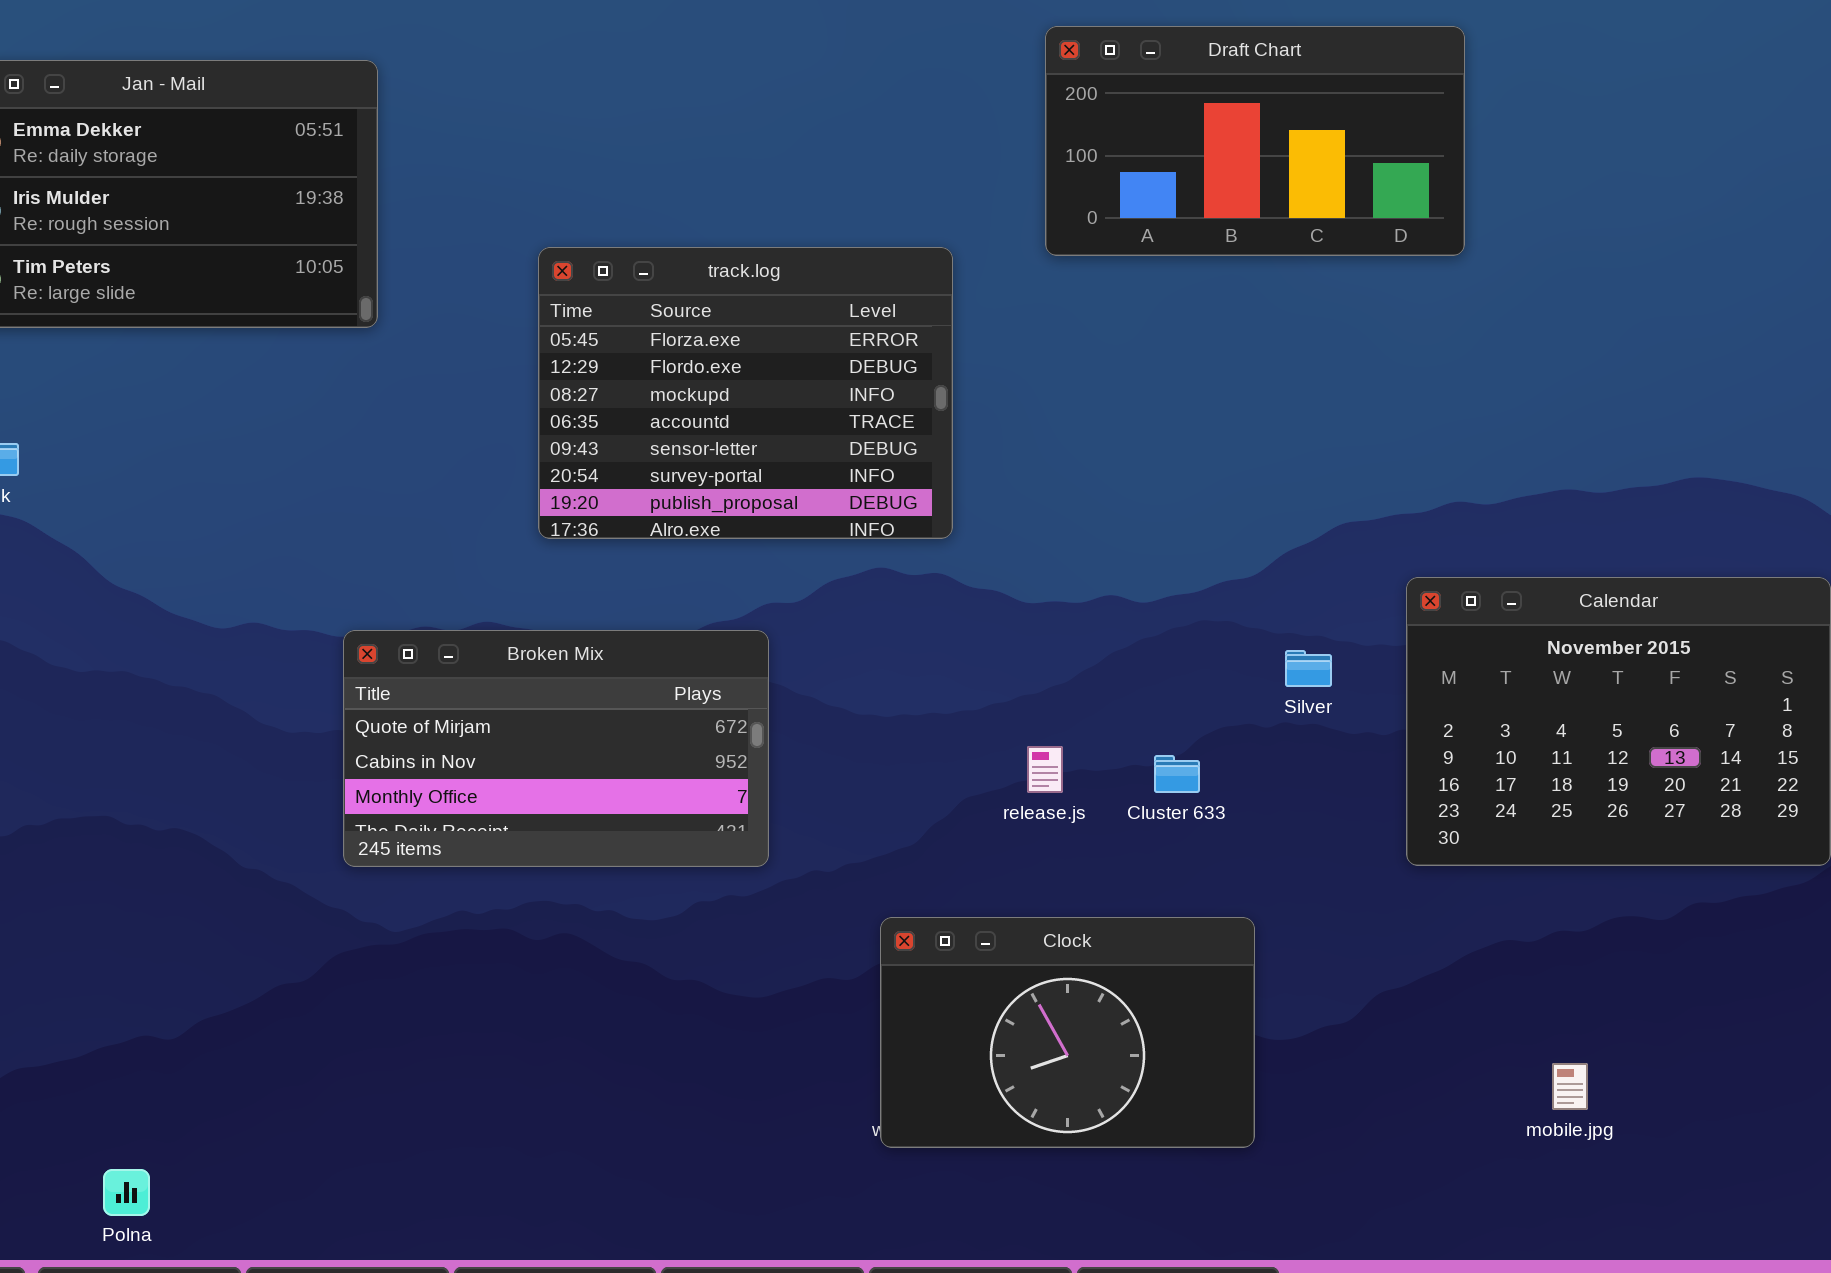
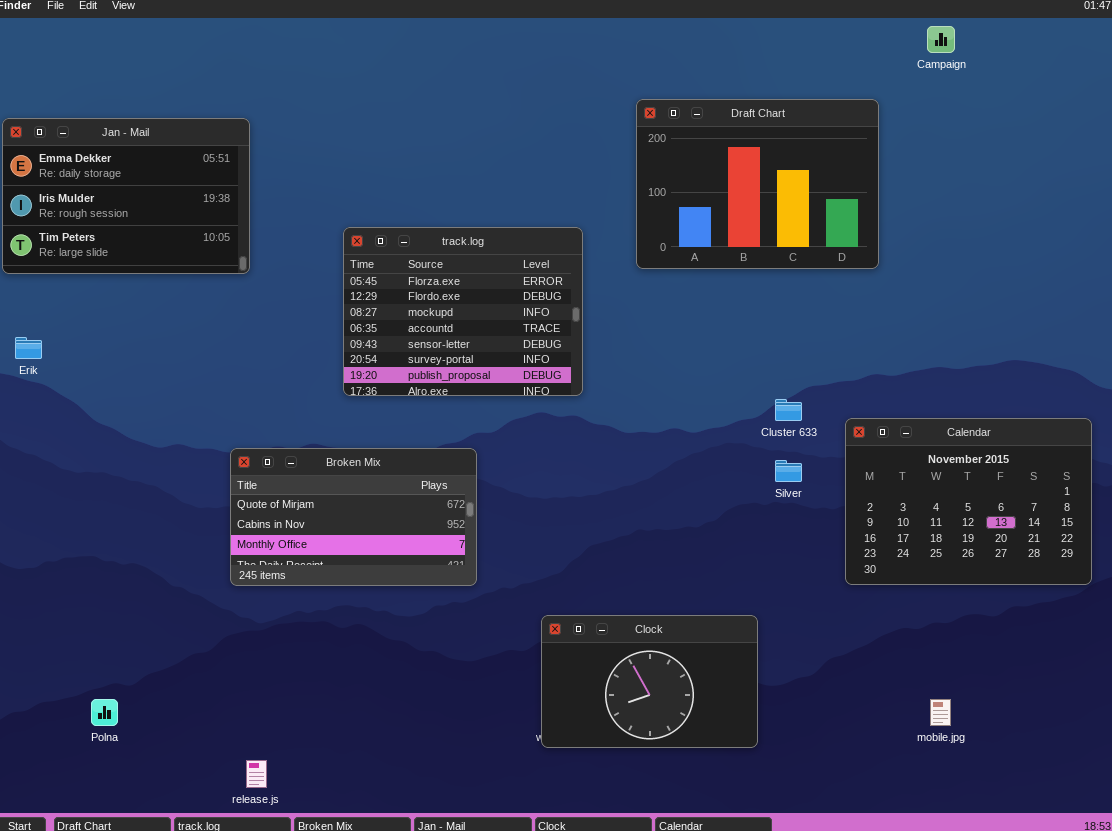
Draft Chart: [1045,26,1465,256] -> [636,99,879,269], resized
release.js: [1027,746,1063,793] -> [246,760,267,788], moved
Cluster 633: [1154,755,1200,793] -> [775,399,802,421], moved
Polna: [103,1169,150,1216] -> [91,699,118,726], moved

